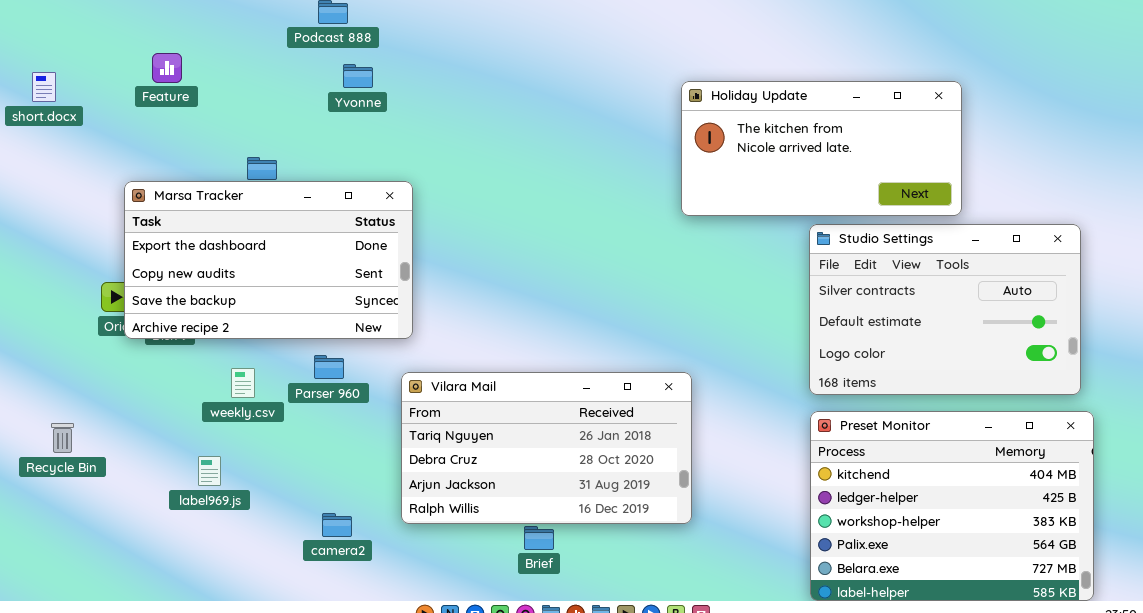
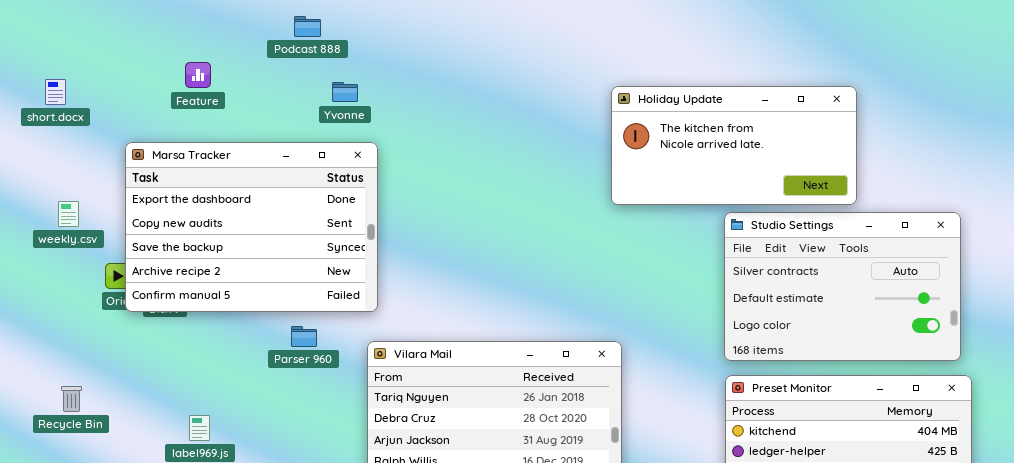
Feature: [152,53,182,83] -> [185,62,211,88], moved
Yvonne: [343,64,373,88] -> [332,82,358,102], moved
Marsa Tracker: [124,181,413,339] -> [125,142,378,312], resized
weekly.csv: [231,368,255,398] -> [58,201,79,227], moved

